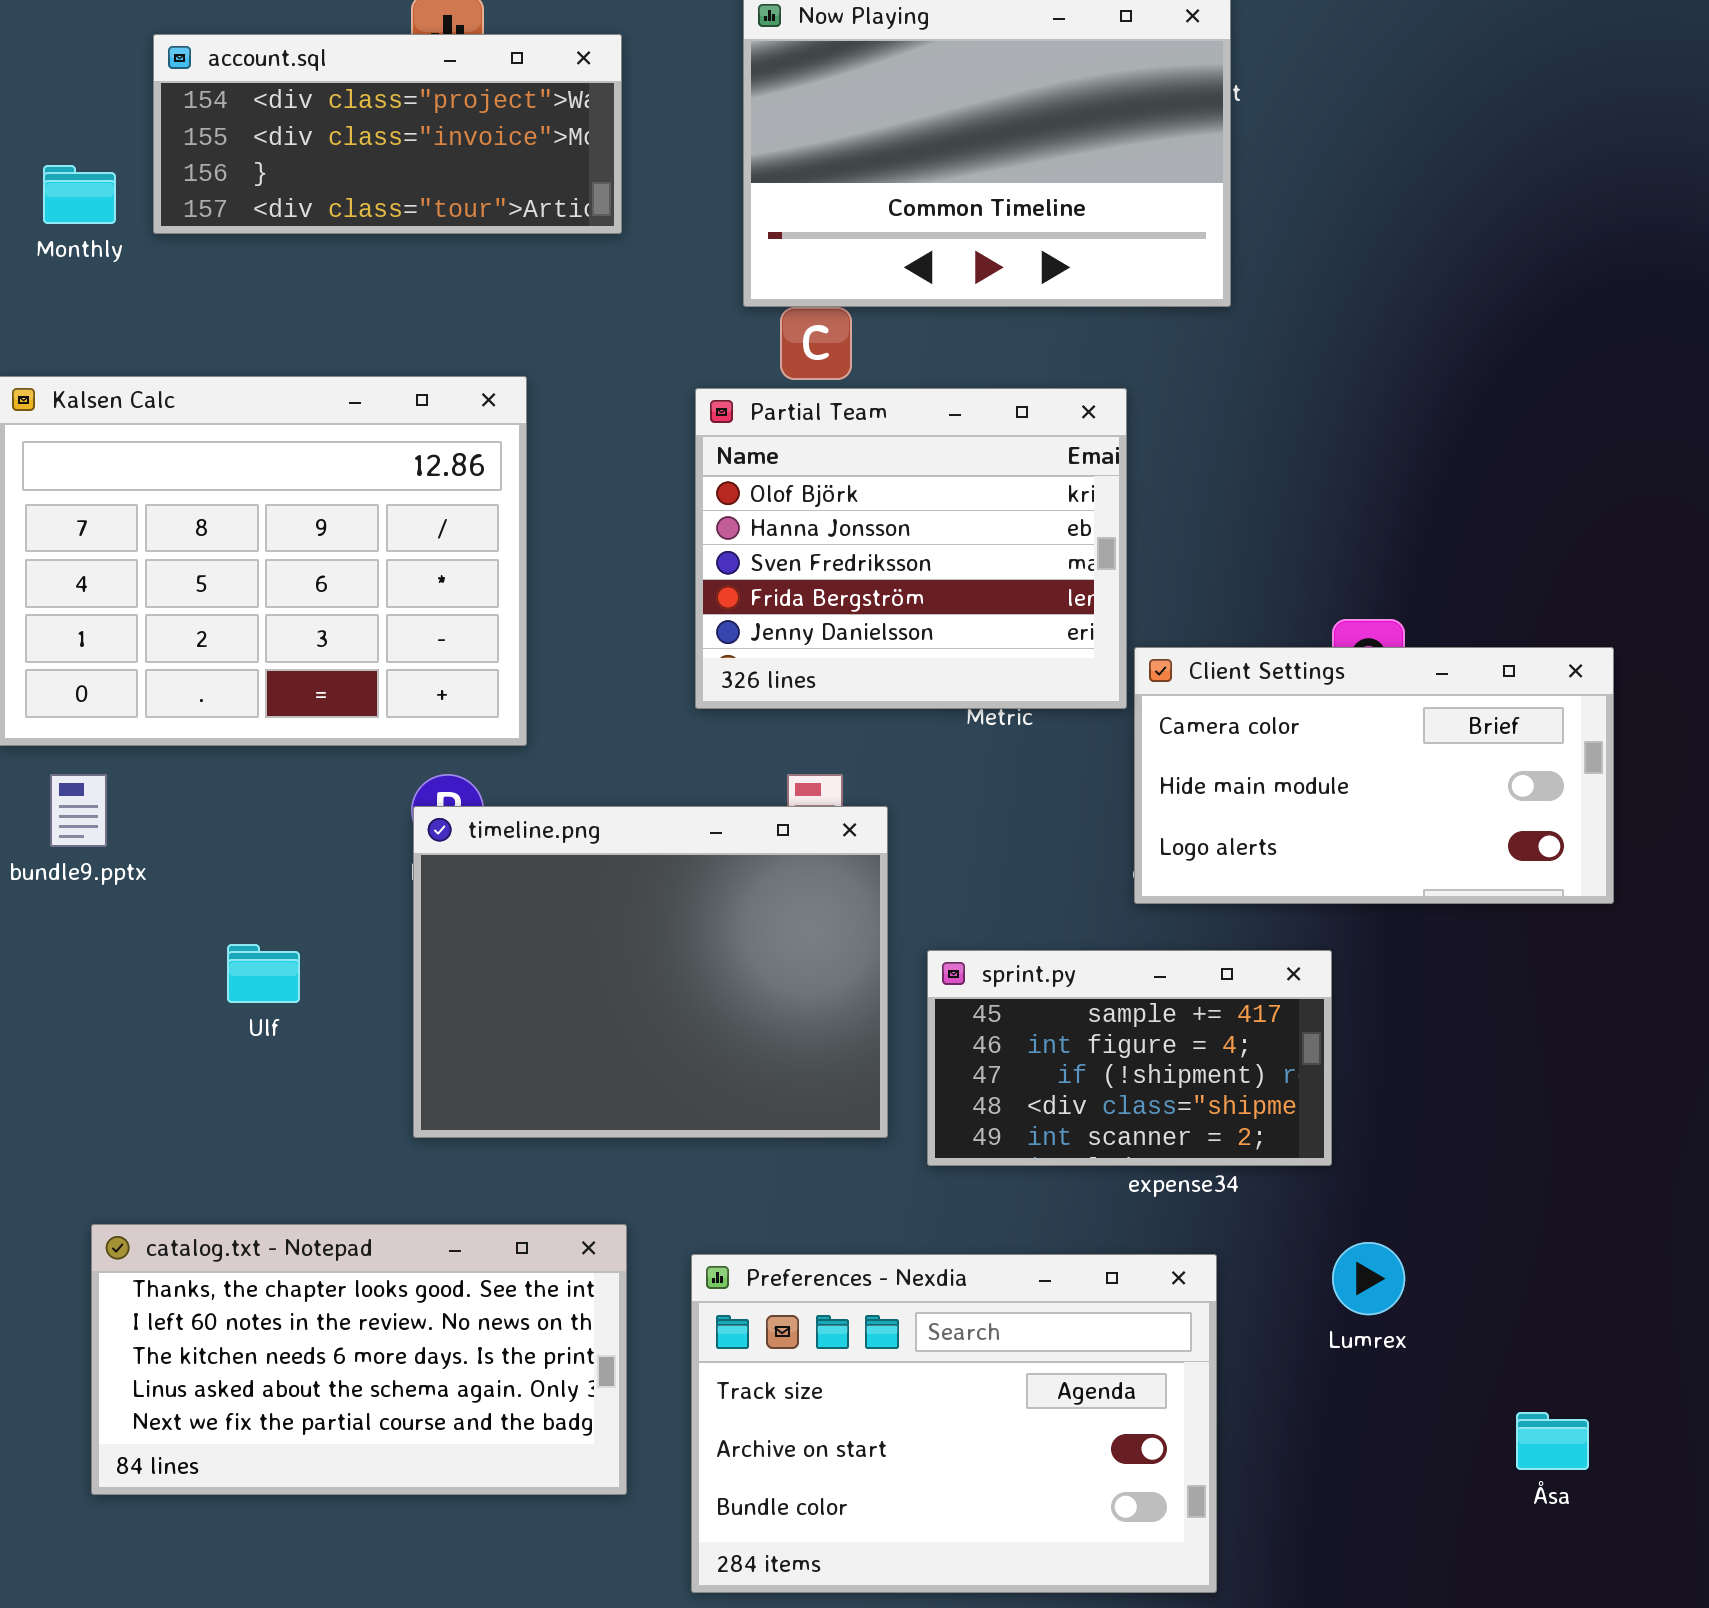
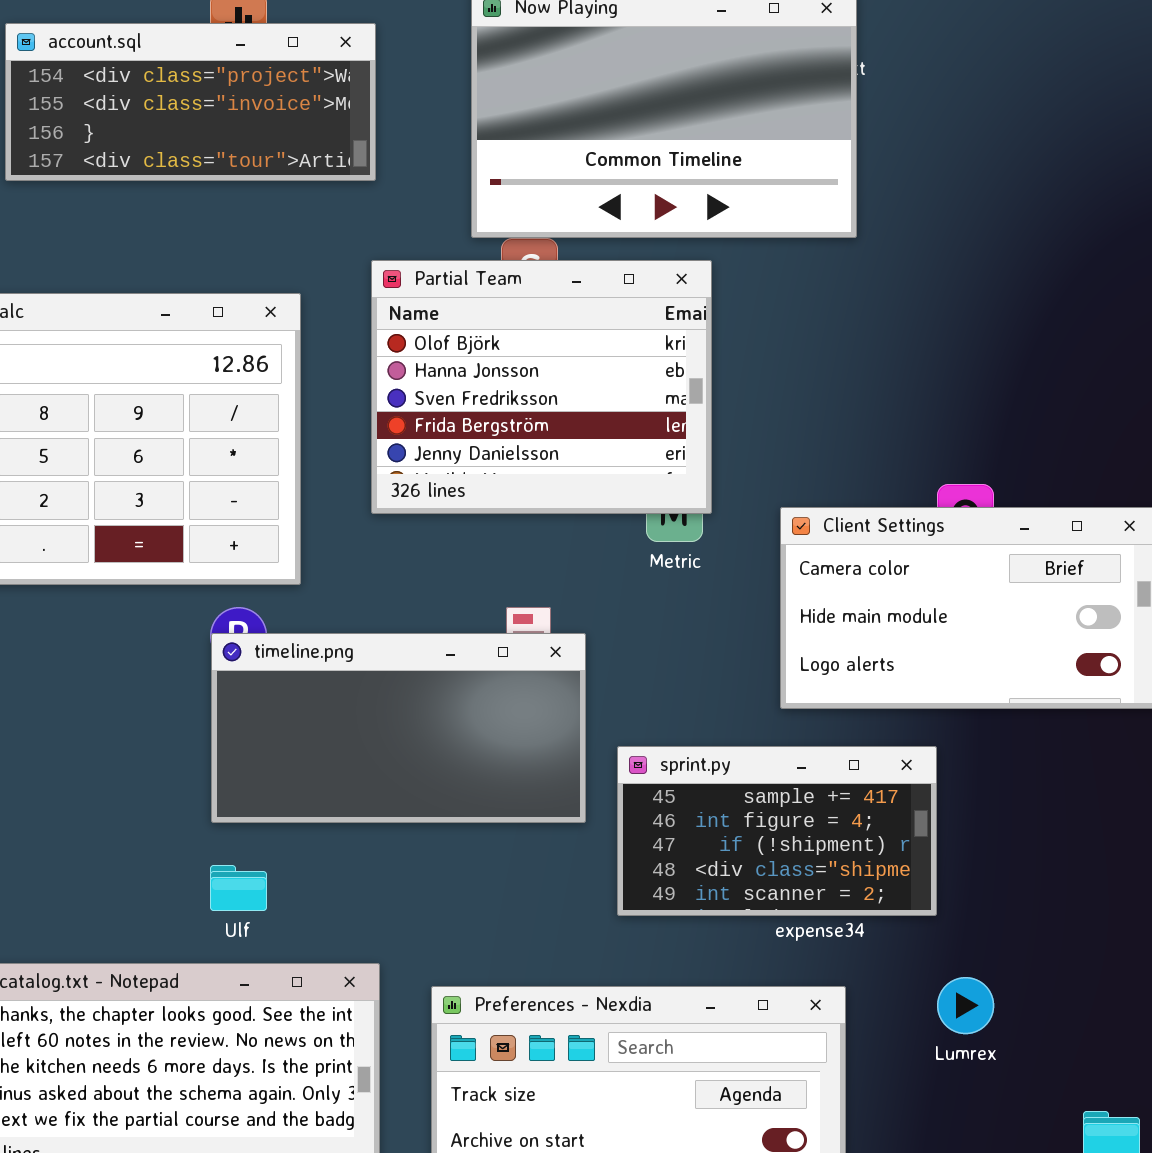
Partial Team: [695,388,1127,709] -> [371,260,712,514], moved
timeline.png: [413,806,888,1138] -> [211,633,586,823], resized
Ulf: [227,944,300,1003] -> [210,865,267,911], moved

